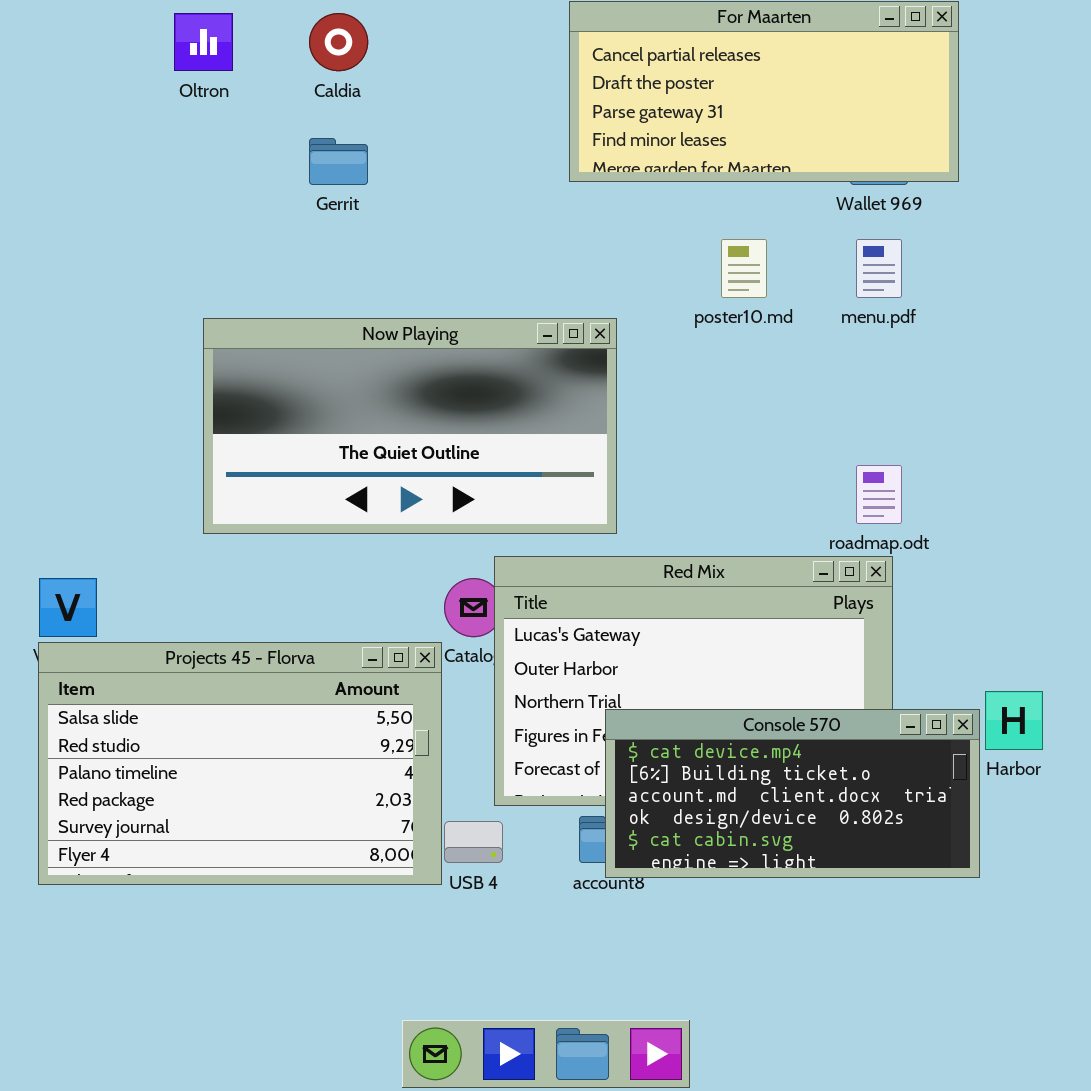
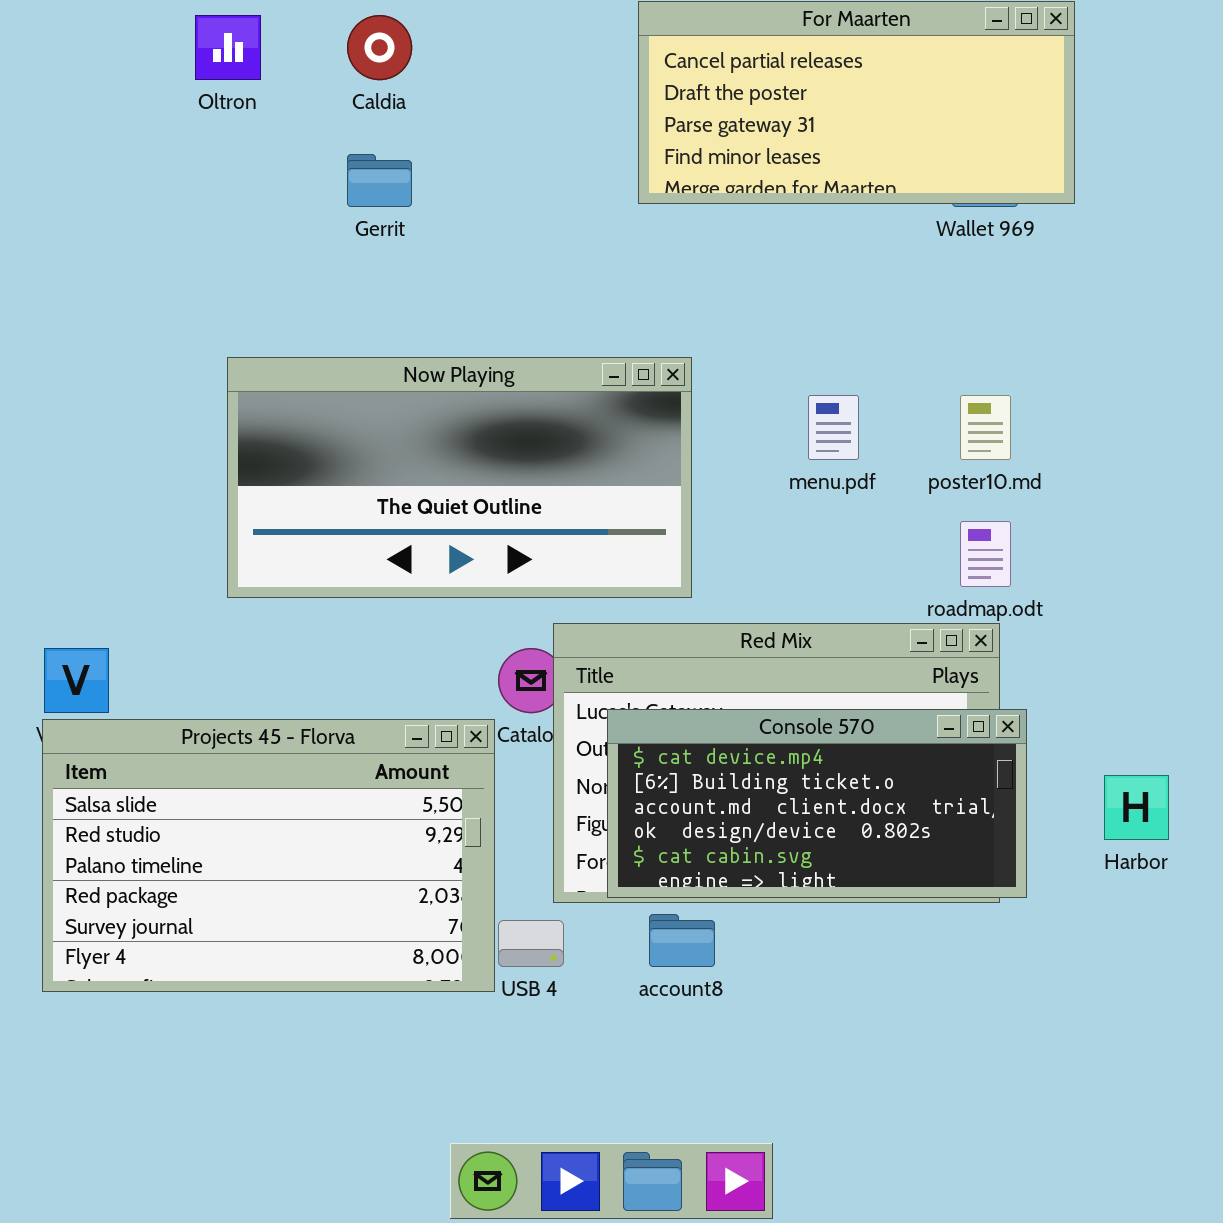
poster10.md: [721,239,767,298] -> [960,395,1011,460], moved
menu.pdf: [856,239,902,298] -> [808,395,859,460], moved
Console 570: [605,709,980,878] -> [607,709,1027,898], moved

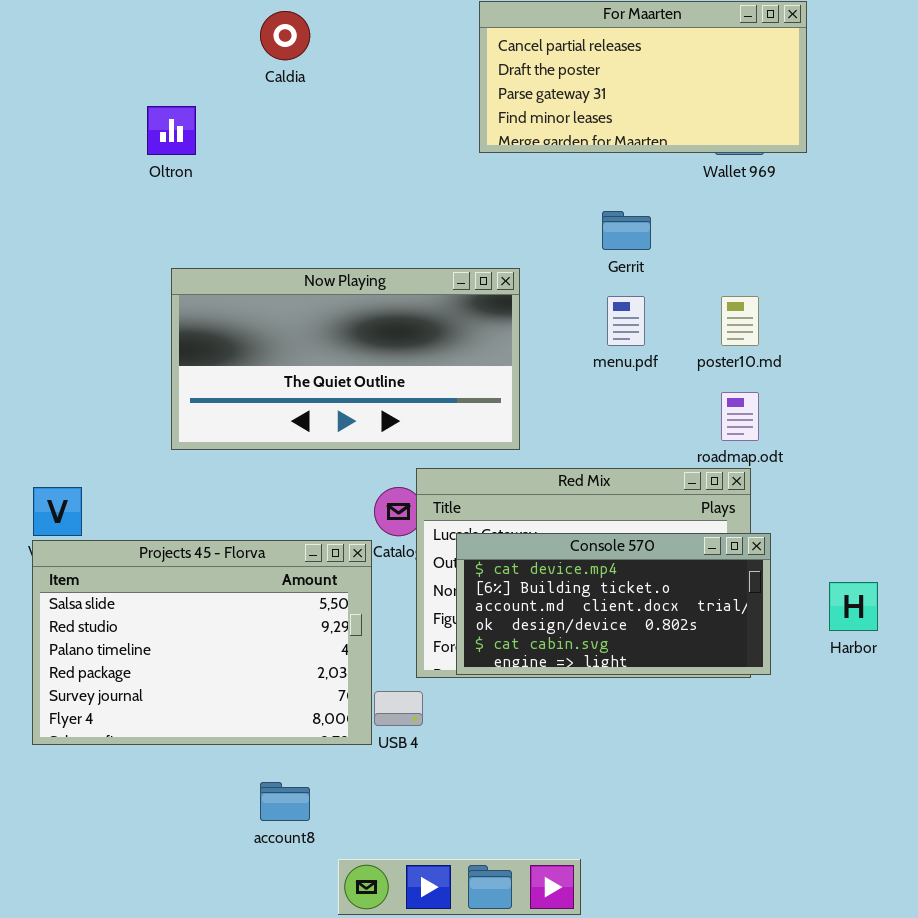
Oltron: [195,15,261,80] -> [147,106,196,155], moved
Gerrit: [347,154,412,207] -> [602,211,651,250], moved
account8: [649,914,715,967] -> [260,782,310,821], moved

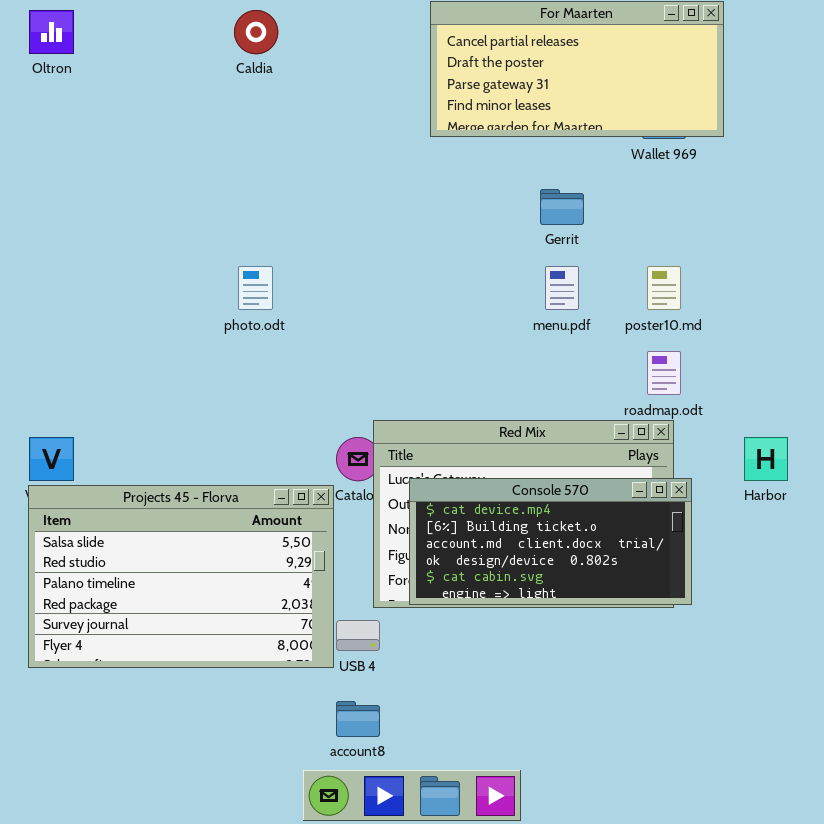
Oltron: [147,106,196,155] -> [29,10,74,54], moved
Now Playing: [171,268,520,450] -> none, closed
Harbor: [829,582,878,631] -> [744,437,788,481], moved
account8: [260,782,310,821] -> [336,701,380,737], moved

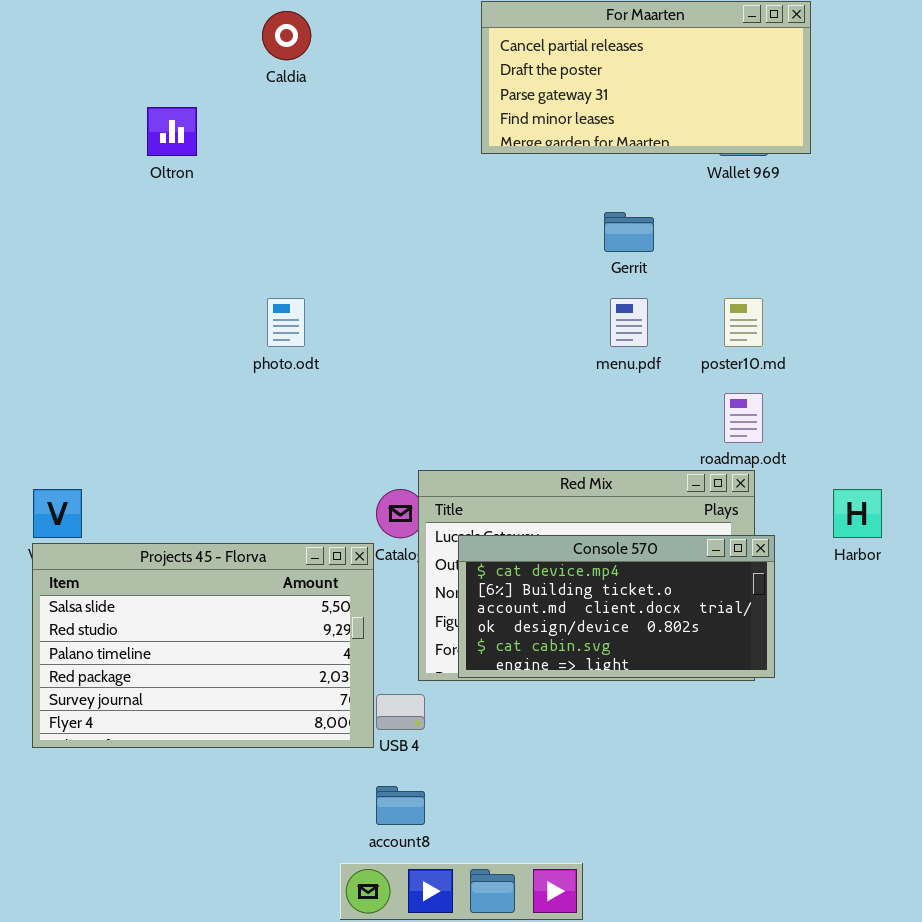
Oltron: [29,10,74,54] -> [147,107,197,156], moved

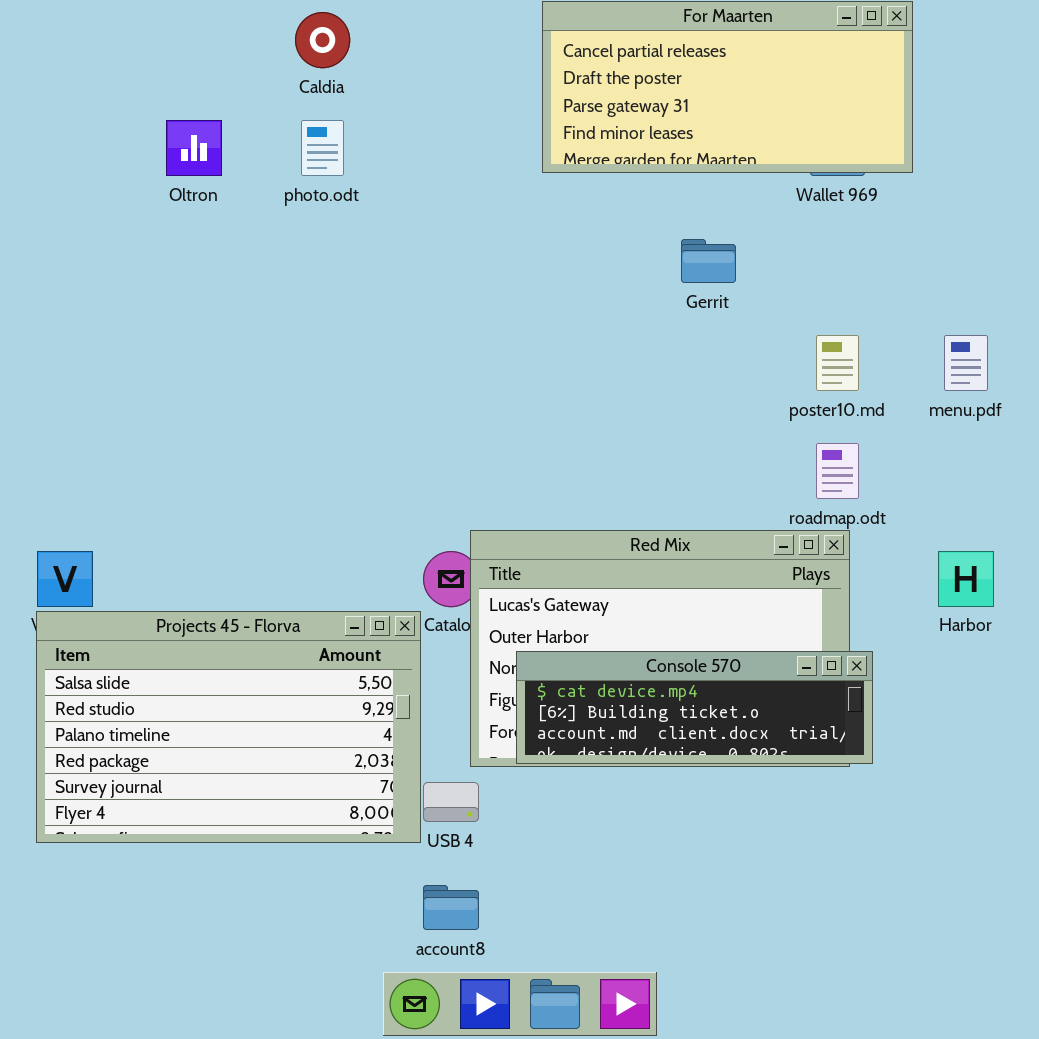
photo.odt: [267,298,305,347] -> [301,120,344,176], moved
menu.pdf: [610,298,648,347] -> [944,335,988,391], moved
Console 570: [458,535,775,678] -> [516,651,873,764], resized

